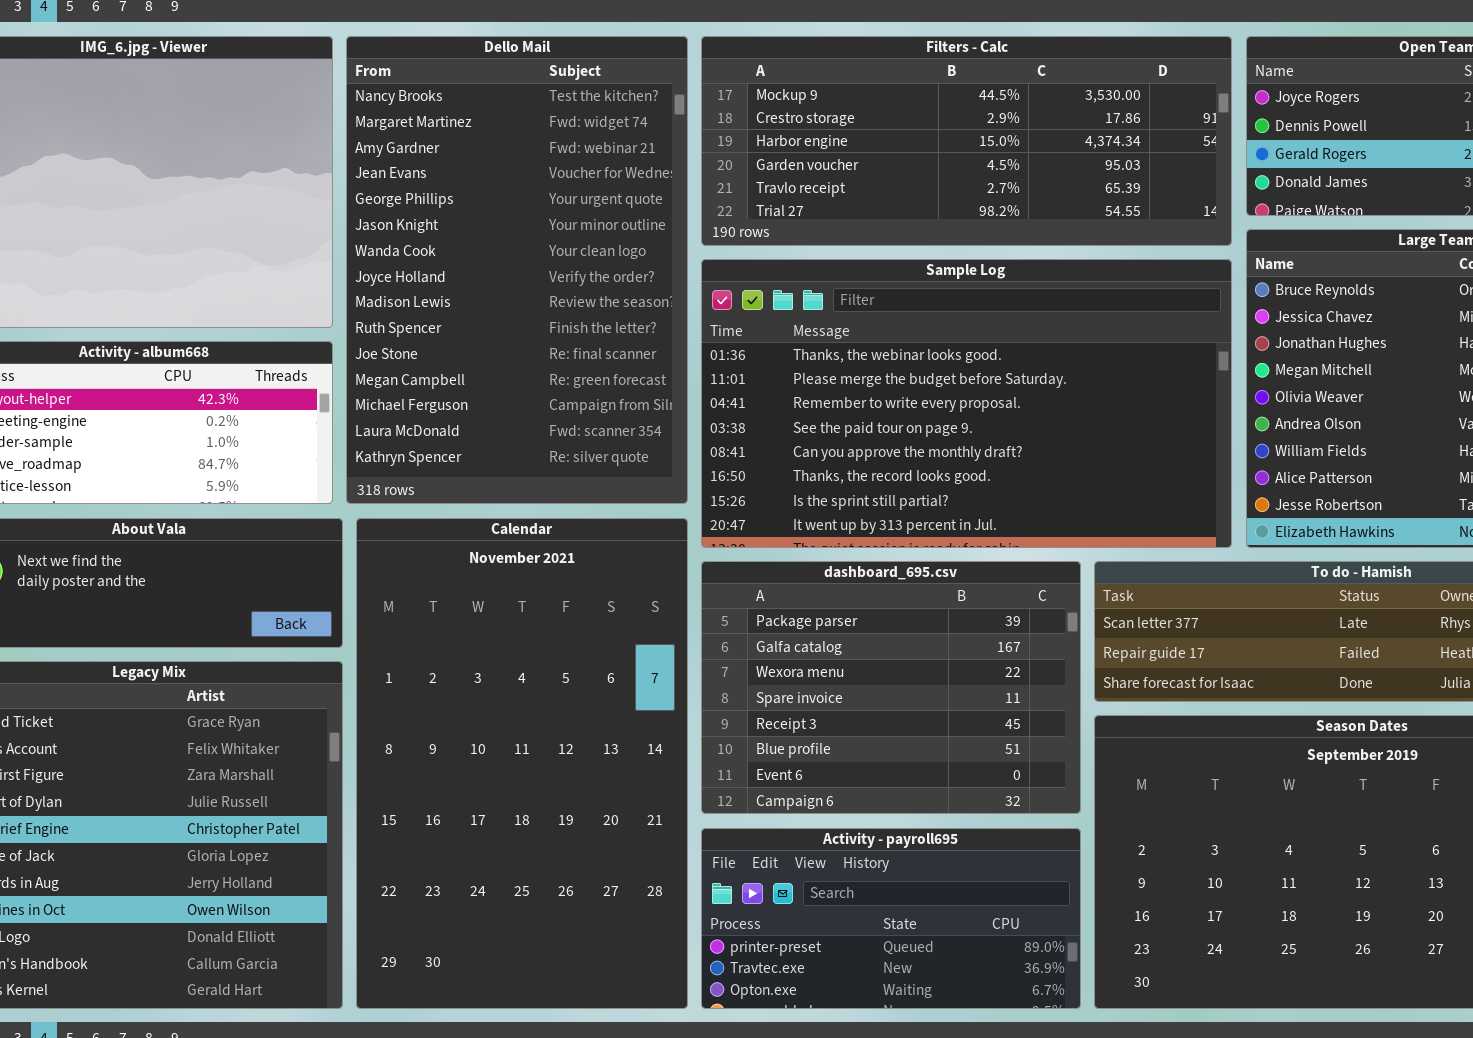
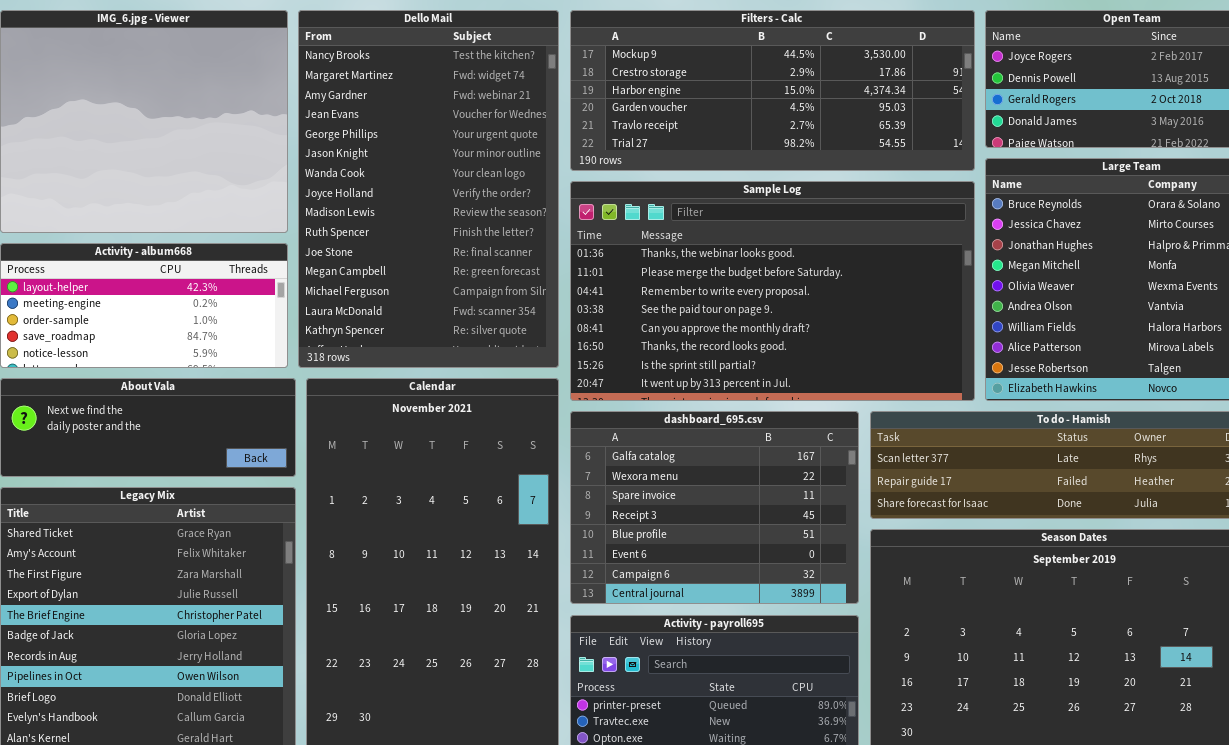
dashboard_695.csv: [701,561,1081,814] -> [570,411,859,604], scrolled down 1 row

